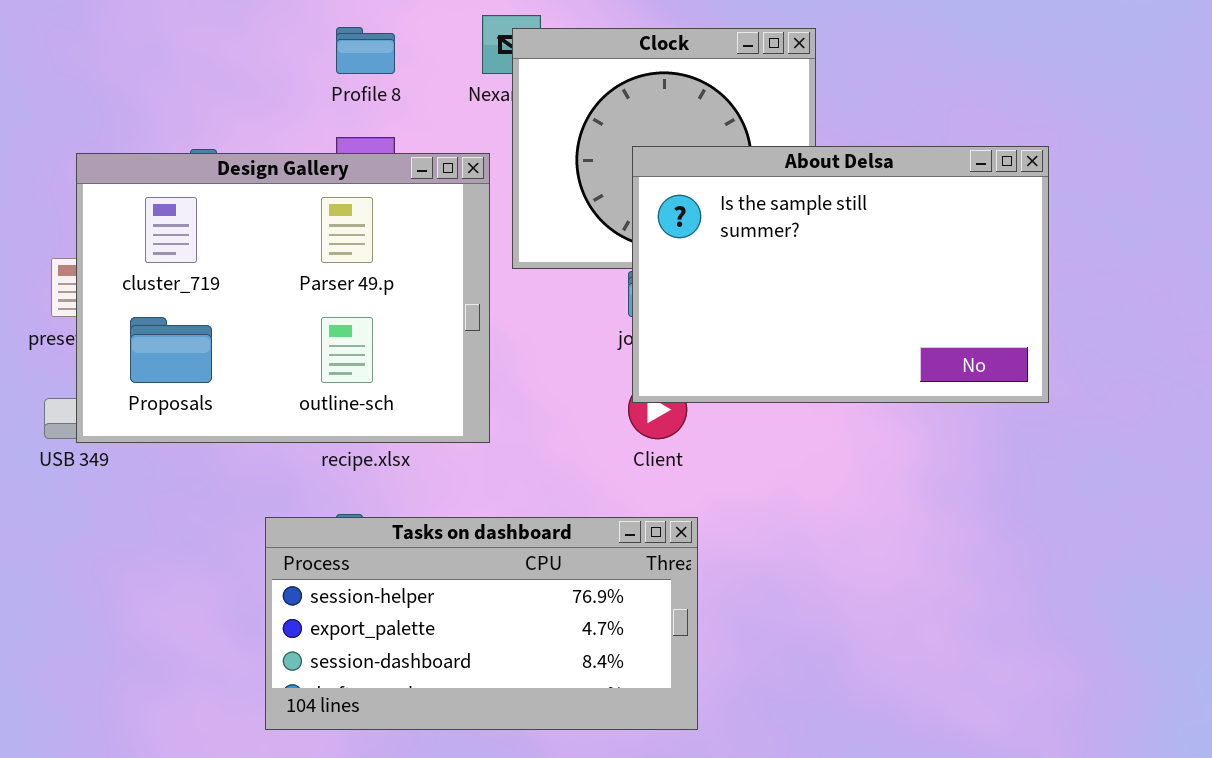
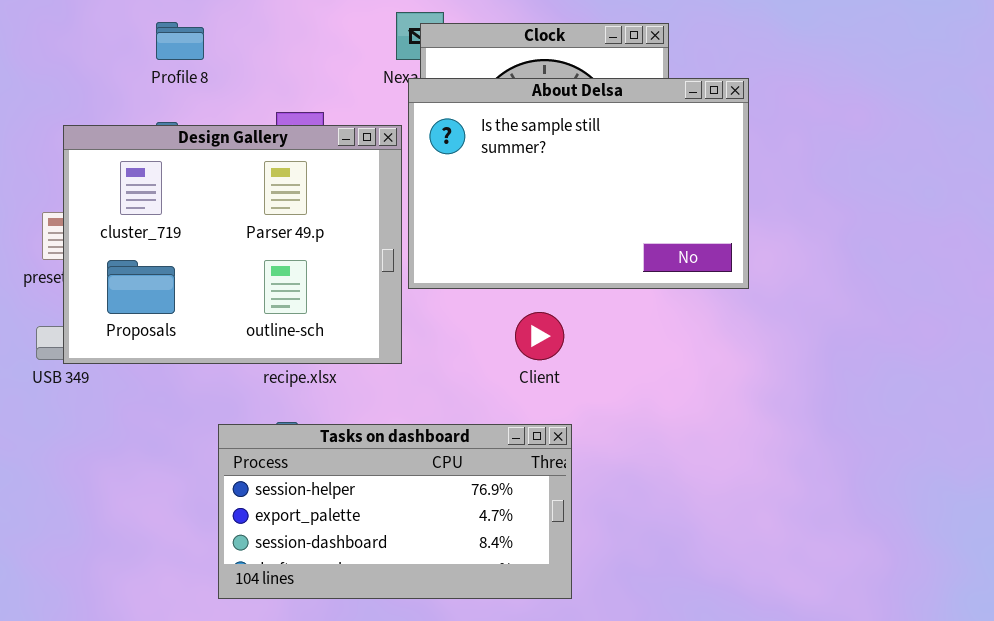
Profile 8: [336,27,395,74] -> [156,22,204,60], moved
About Delsa: [632,146,1049,403] -> [408,78,749,289], moved

